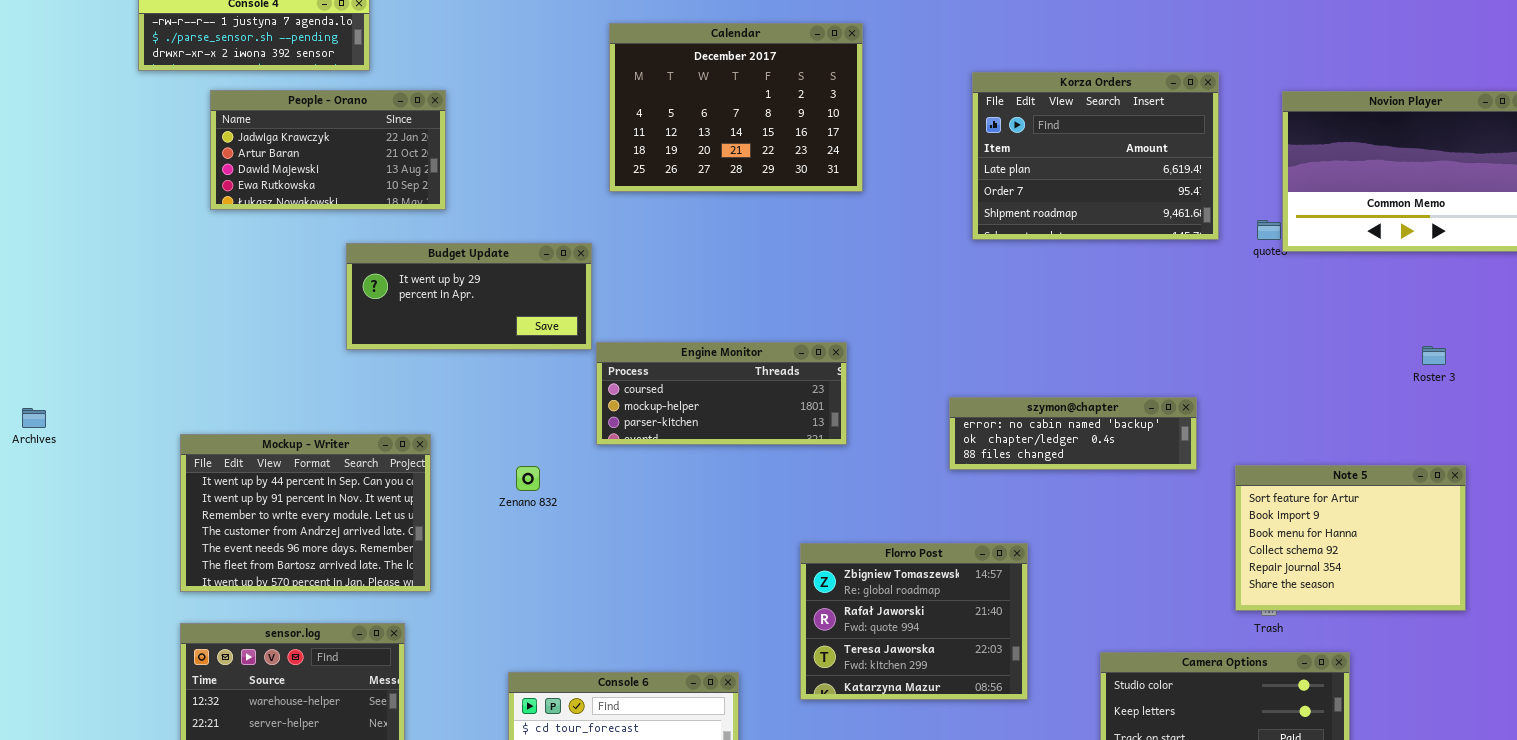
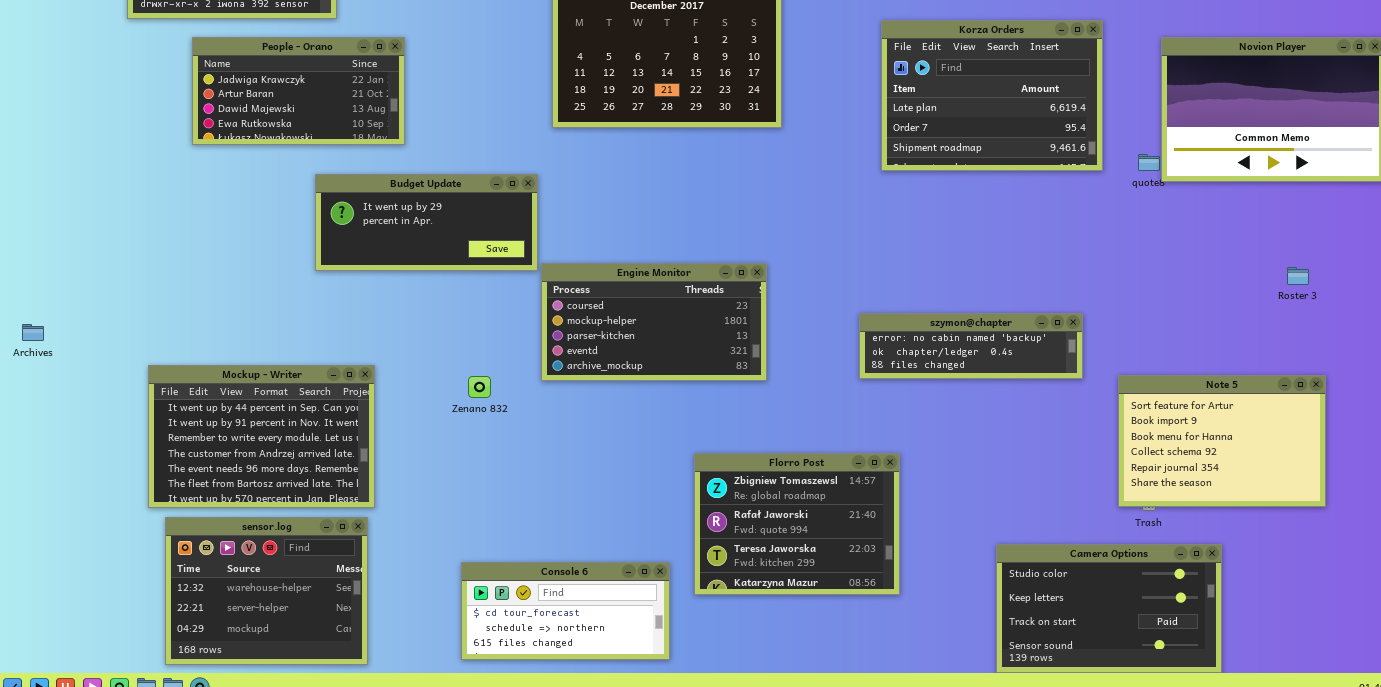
Engine Monitor: [596,342,847,445] -> [541,263,767,381], resized
Mockup - Writer: [180,434,431,592] -> [148,365,375,508], moved
Florro Post: [800,543,1028,700] -> [694,453,900,595], moved

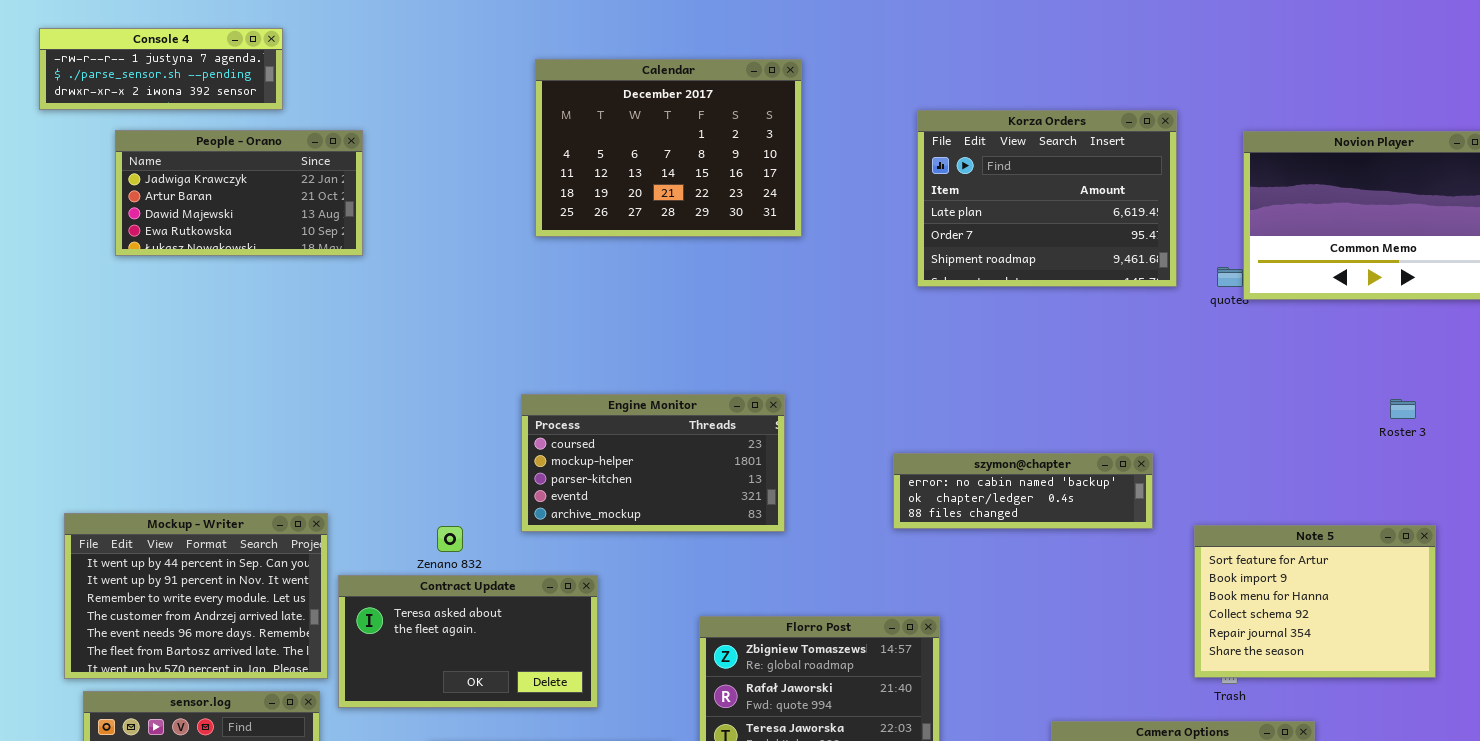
Budget Update: [315,174,538,271] -> none, closed
Contract Update: none -> [338,575,598,708], opened

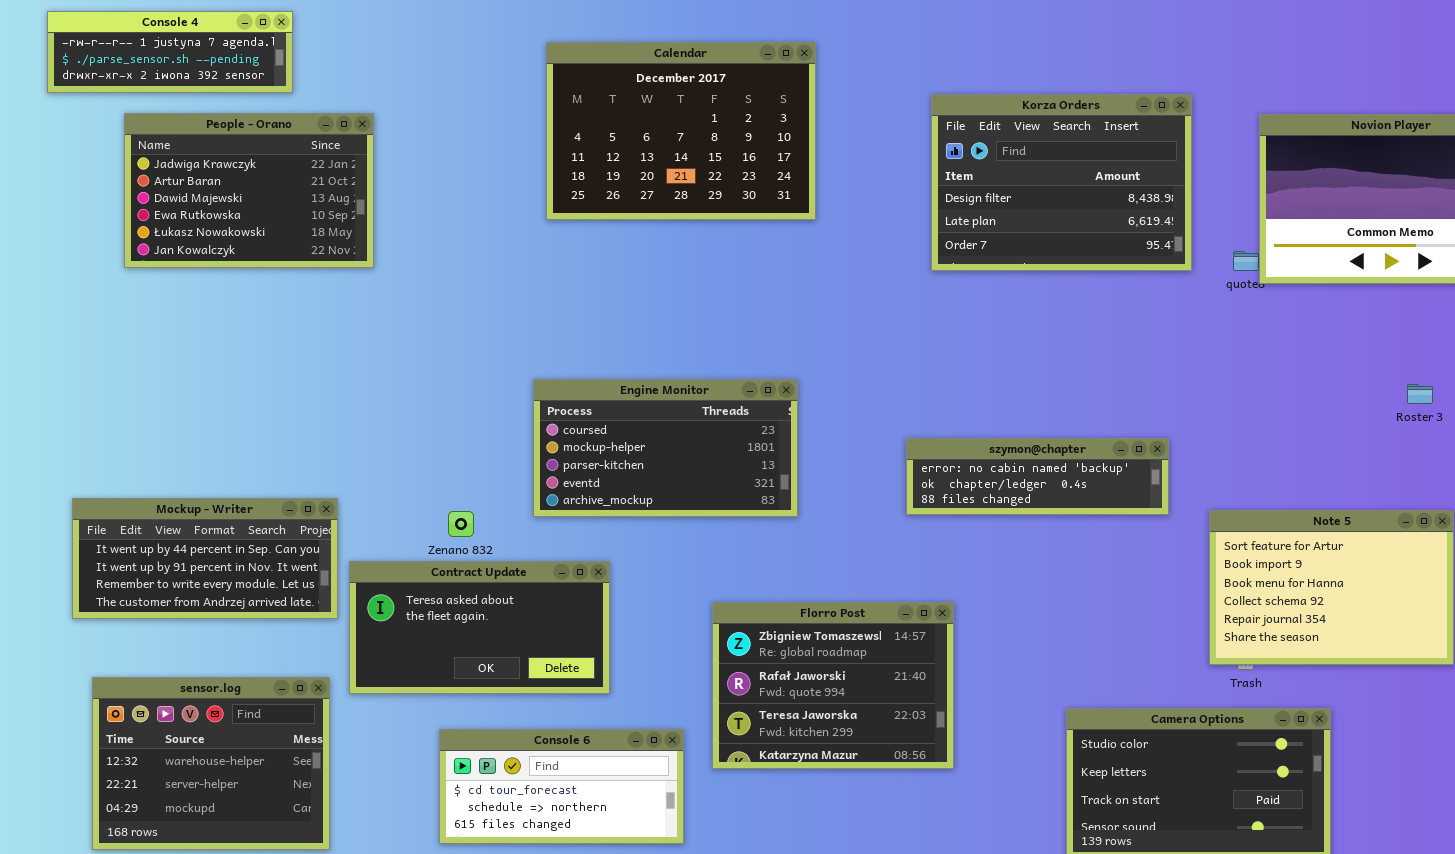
Korza Orders: [917,110,1177,287] -> [931,94,1192,271], scrolled up 1 row
People - Orano: [115,130,363,256] -> [124,113,374,268], resized
Mockup - Writer: [64,513,328,679] -> [72,498,338,619], resized

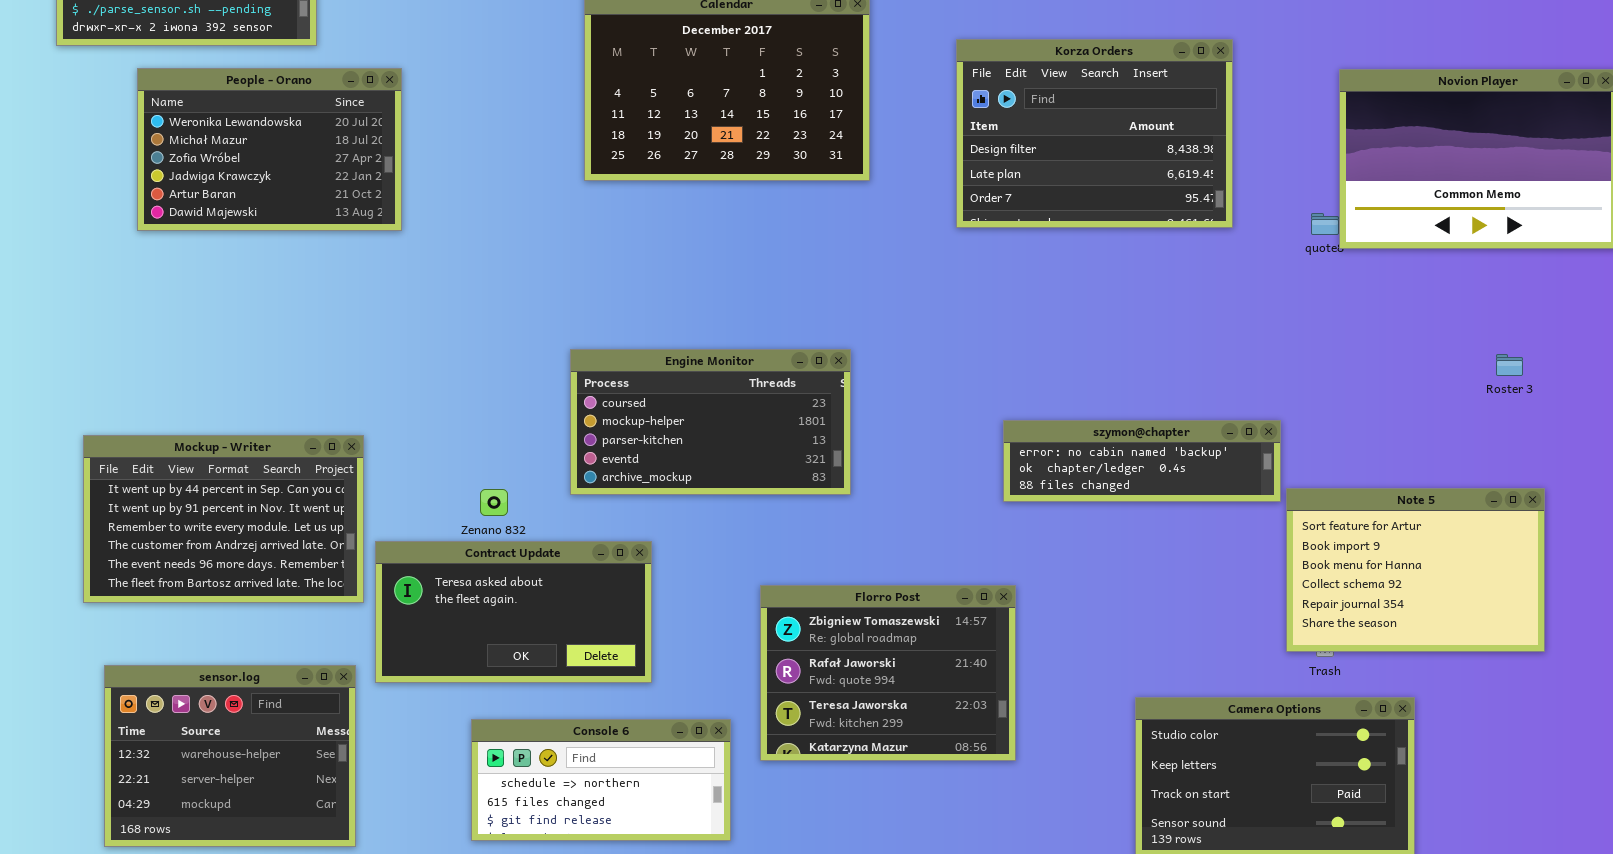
Korza Orders: [931,94,1192,271] -> [956,39,1233,228], moved
People - Orano: [124,113,374,268] -> [137,68,402,231], scrolled up 3 rows
szymon@chapter: [906,438,1169,515] -> [1003,420,1281,502], moved
Mockup - Writer: [72,498,338,619] -> [83,435,364,603], resized
Console 6: [439,729,684,844] -> [471,719,731,841], scrolled down 1 row

